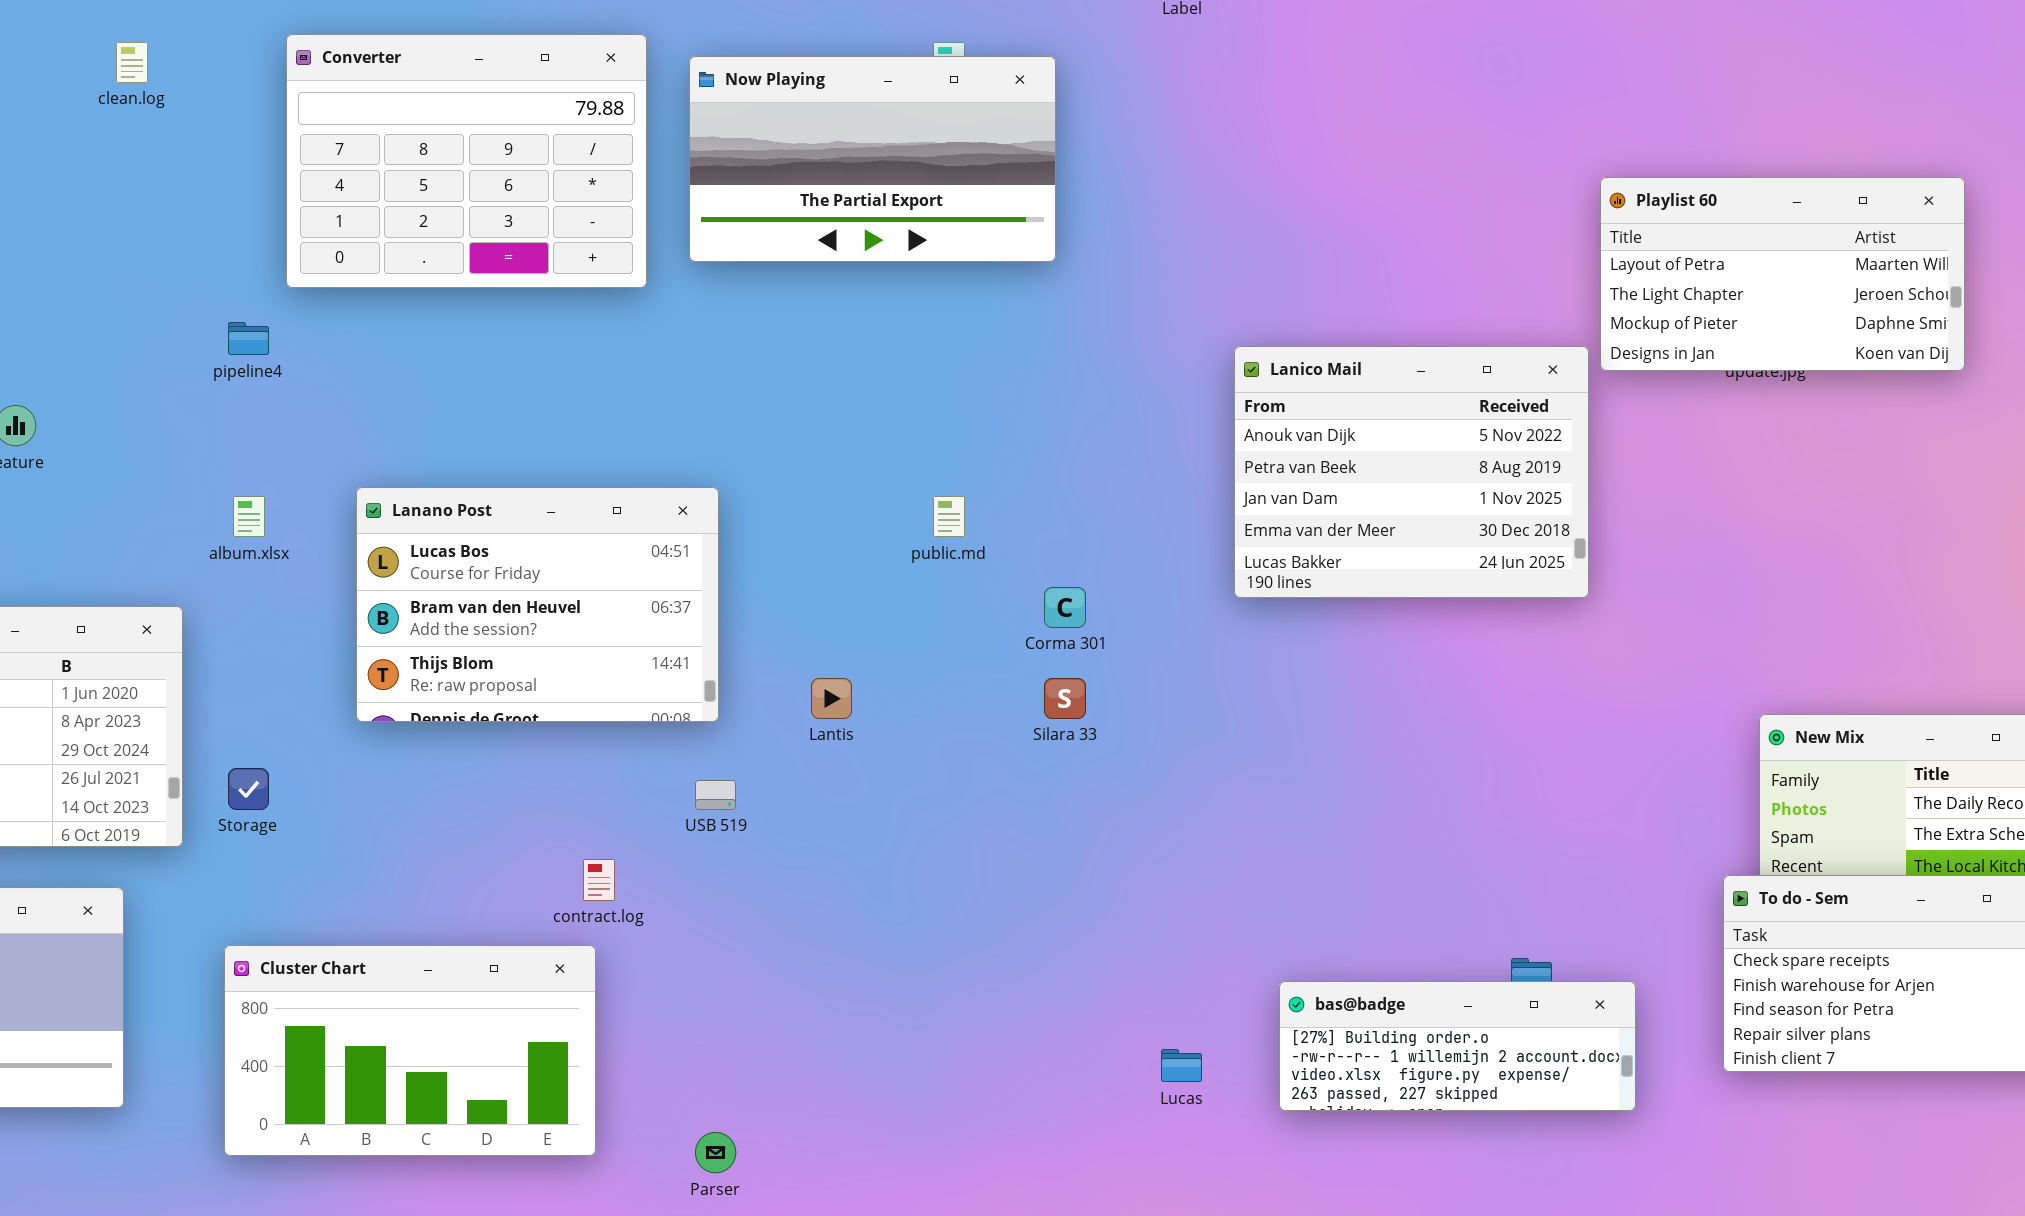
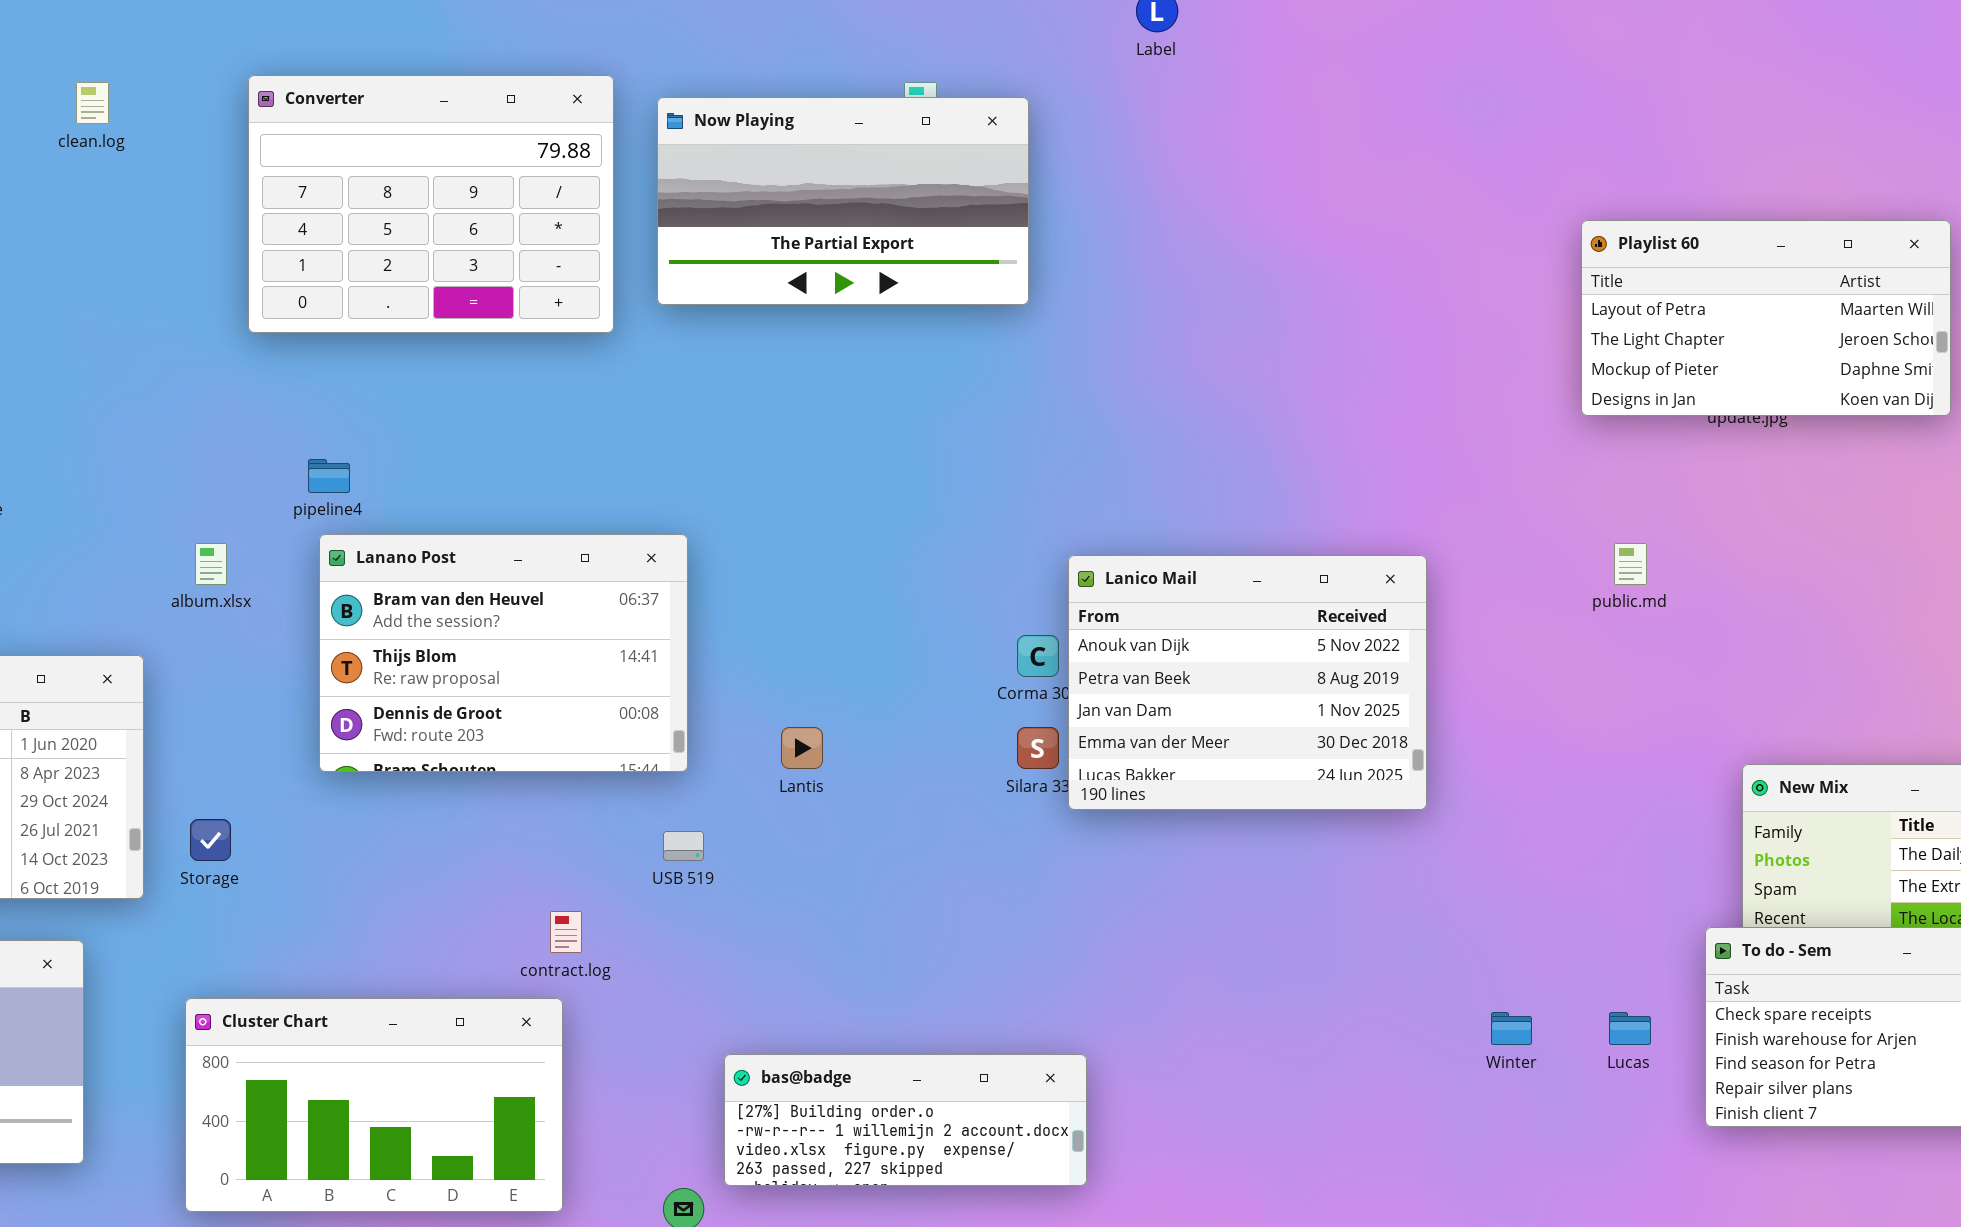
pipeline4: [228,322,269,355] -> [308,459,350,493], moved
Lanico Mail: [1234,346,1589,598] -> [1068,555,1427,810], moved
Lanano Post: [356,487,719,722] -> [319,534,688,772], scrolled down 1 row
public.md: [933,496,965,537] -> [1614,543,1647,585], moved
bas@badge: [1279,981,1636,1111] -> [724,1054,1087,1186], moved
Lucas: [1161,1049,1202,1082] -> [1609,1012,1651,1045], moved

